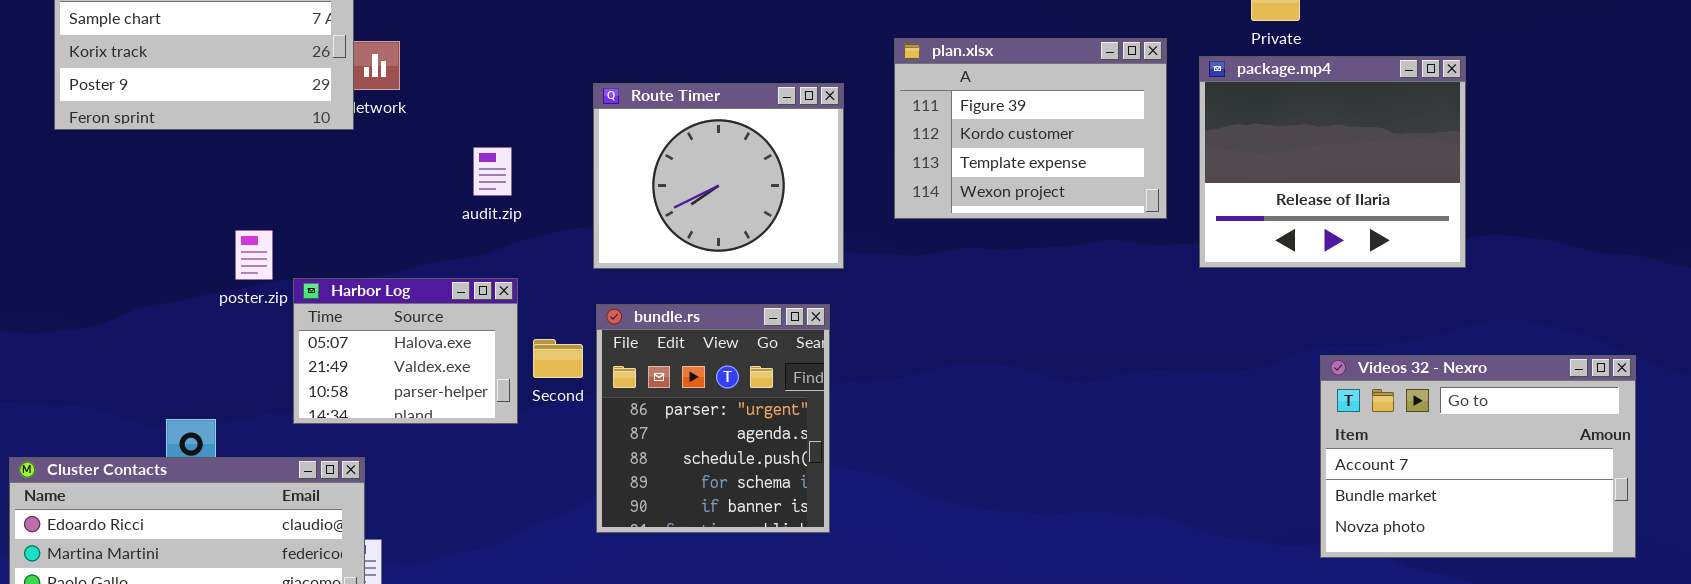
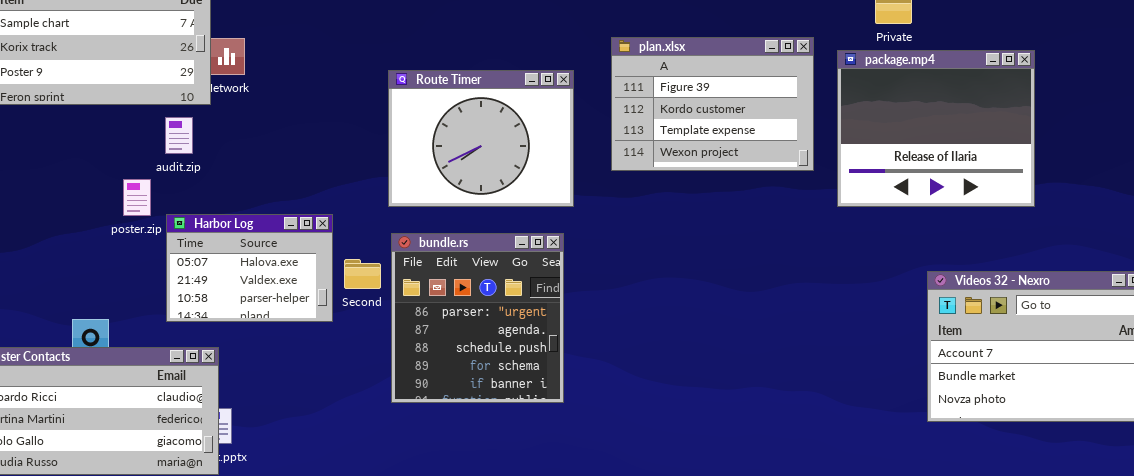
audit.zip: [473,147,512,196] -> [165,117,193,154], moved

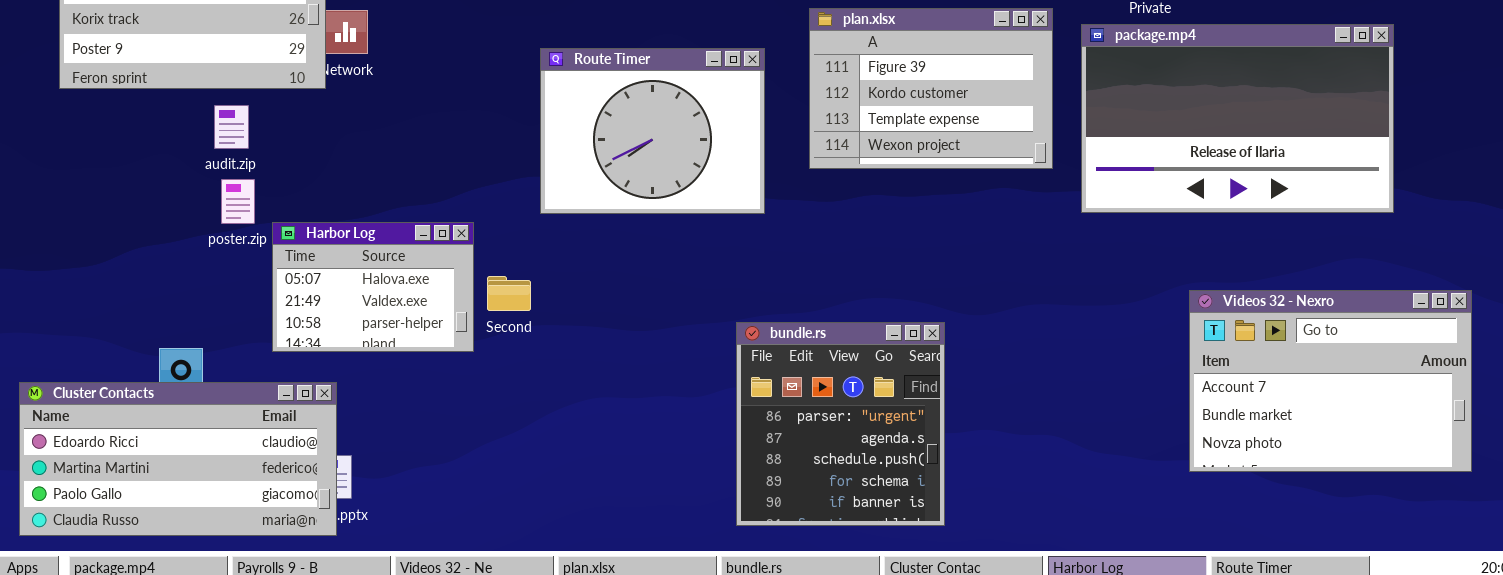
package.mp4: [837,50,1035,207] -> [1081,24,1394,213], resized
audit.zip: [165,117,193,154] -> [214,105,249,149], moved
bundle.rs: [391,233,564,403] -> [736,322,945,526], moved

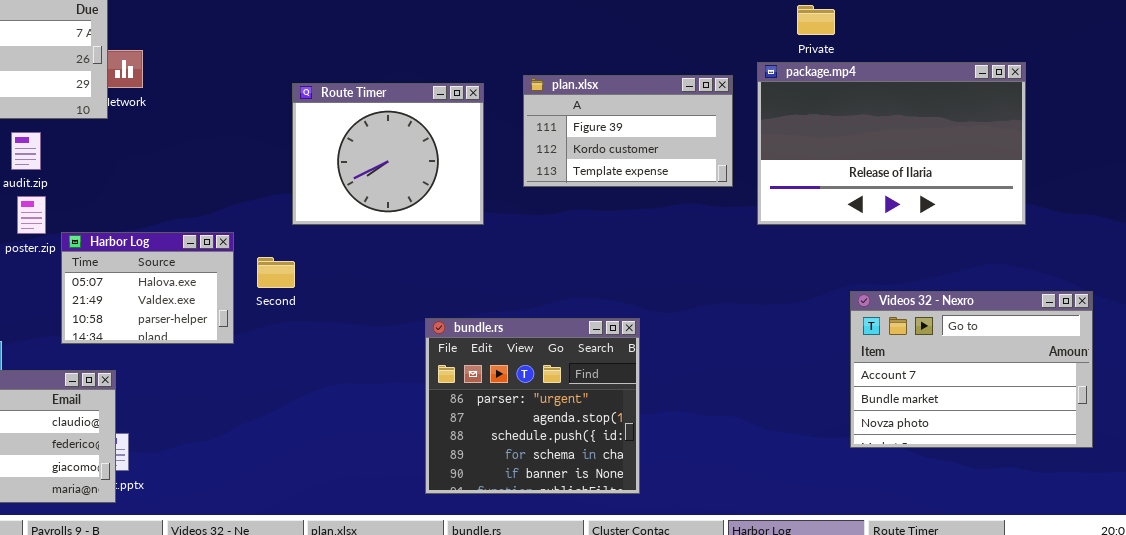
plan.xlsx: [809,8,1053,169] -> [523,75,733,187], resized
Second: [487,276,531,311] -> [257,257,295,288], moved
bundle.rs: [736,322,945,526] -> [425,318,640,494], resized

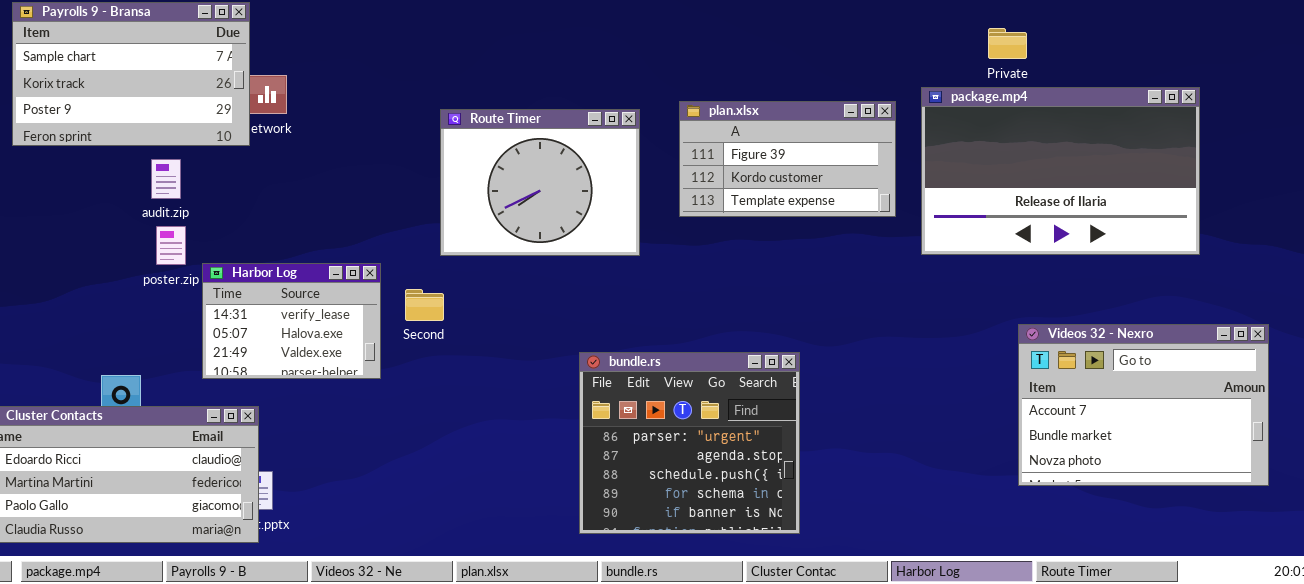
Private: [797,5,835,35] -> [988,28,1027,59], moved
Harbor Log: [61,232,234,344] -> [202,263,381,379], scrolled up 1 row

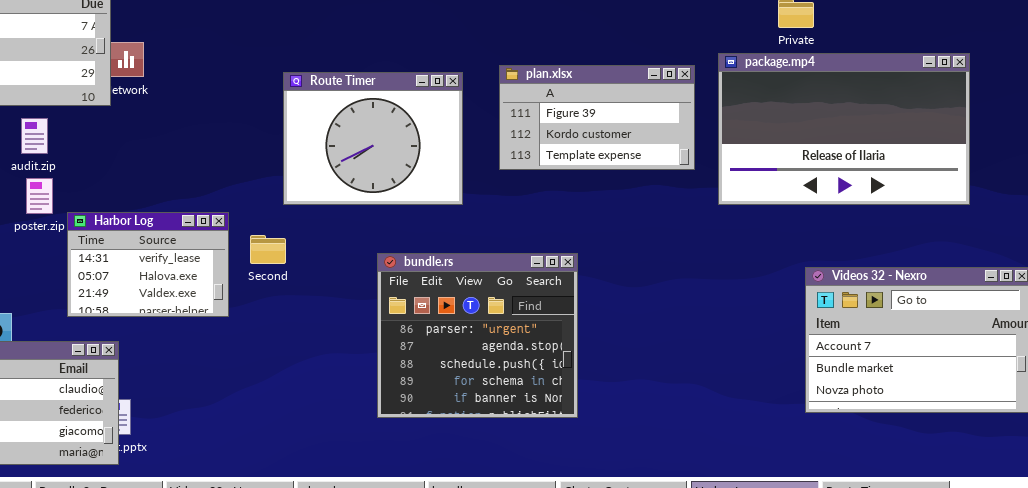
bundle.rs: [579,352,800,534] -> [377,253,578,418], moved

